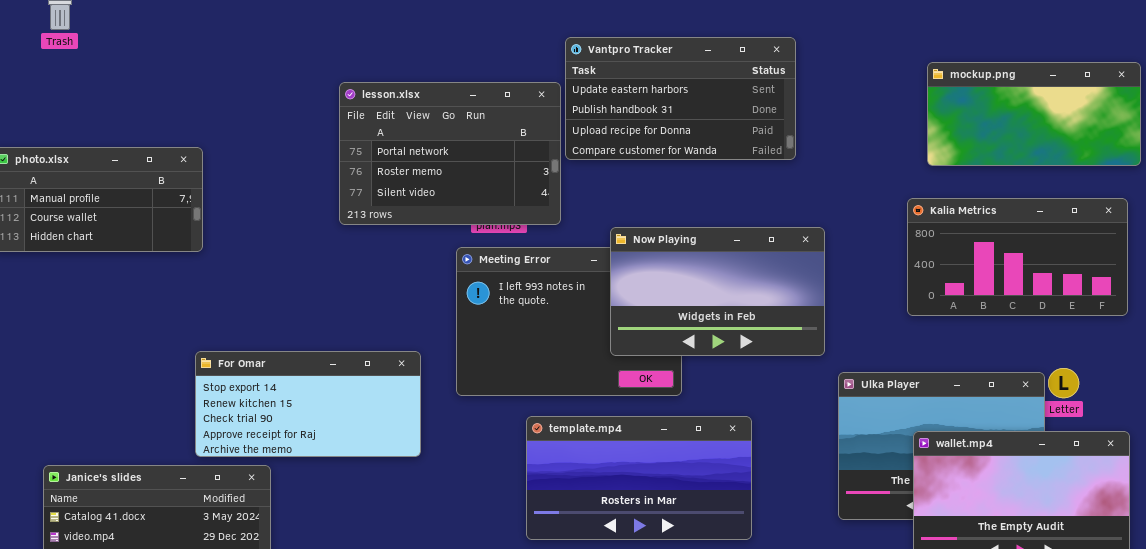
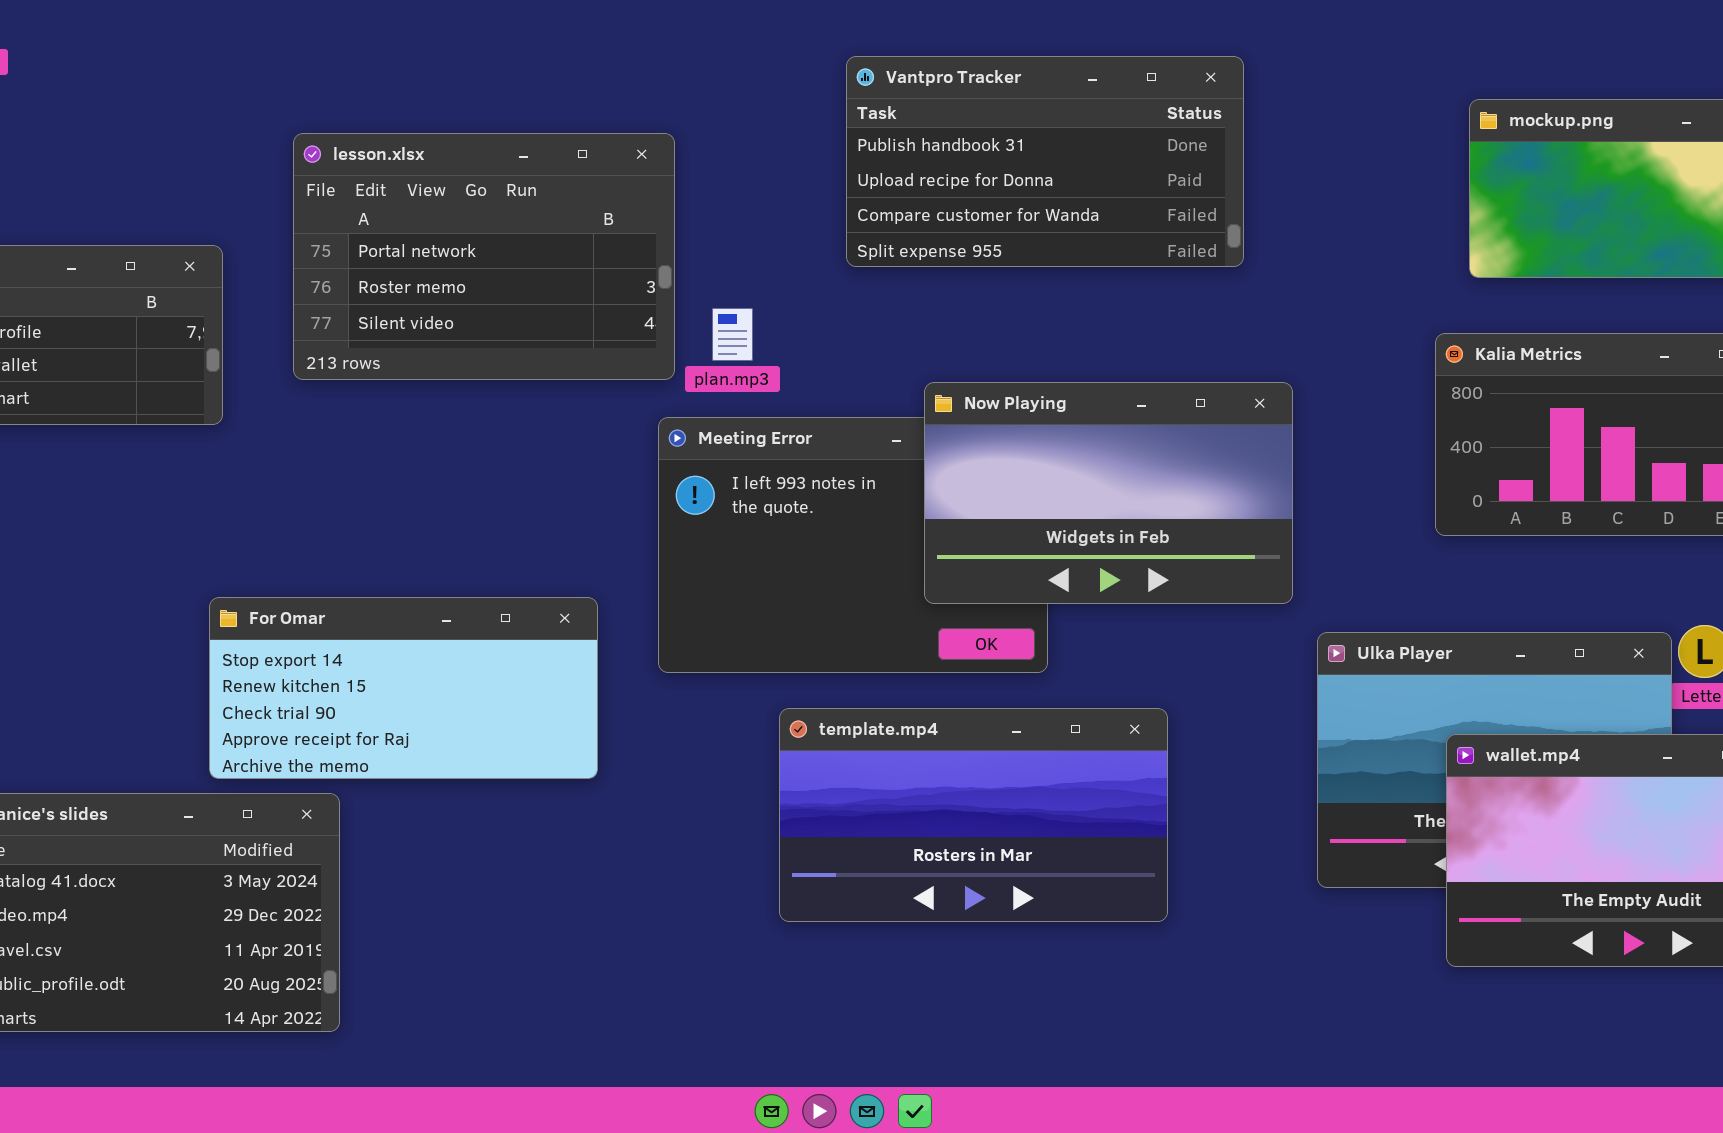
Vantpro Tracker: [565,37,796,160] -> [846,56,1244,267], scrolled down 1 row
lesson.xlsx: [339,82,561,225] -> [293,133,675,380], moved

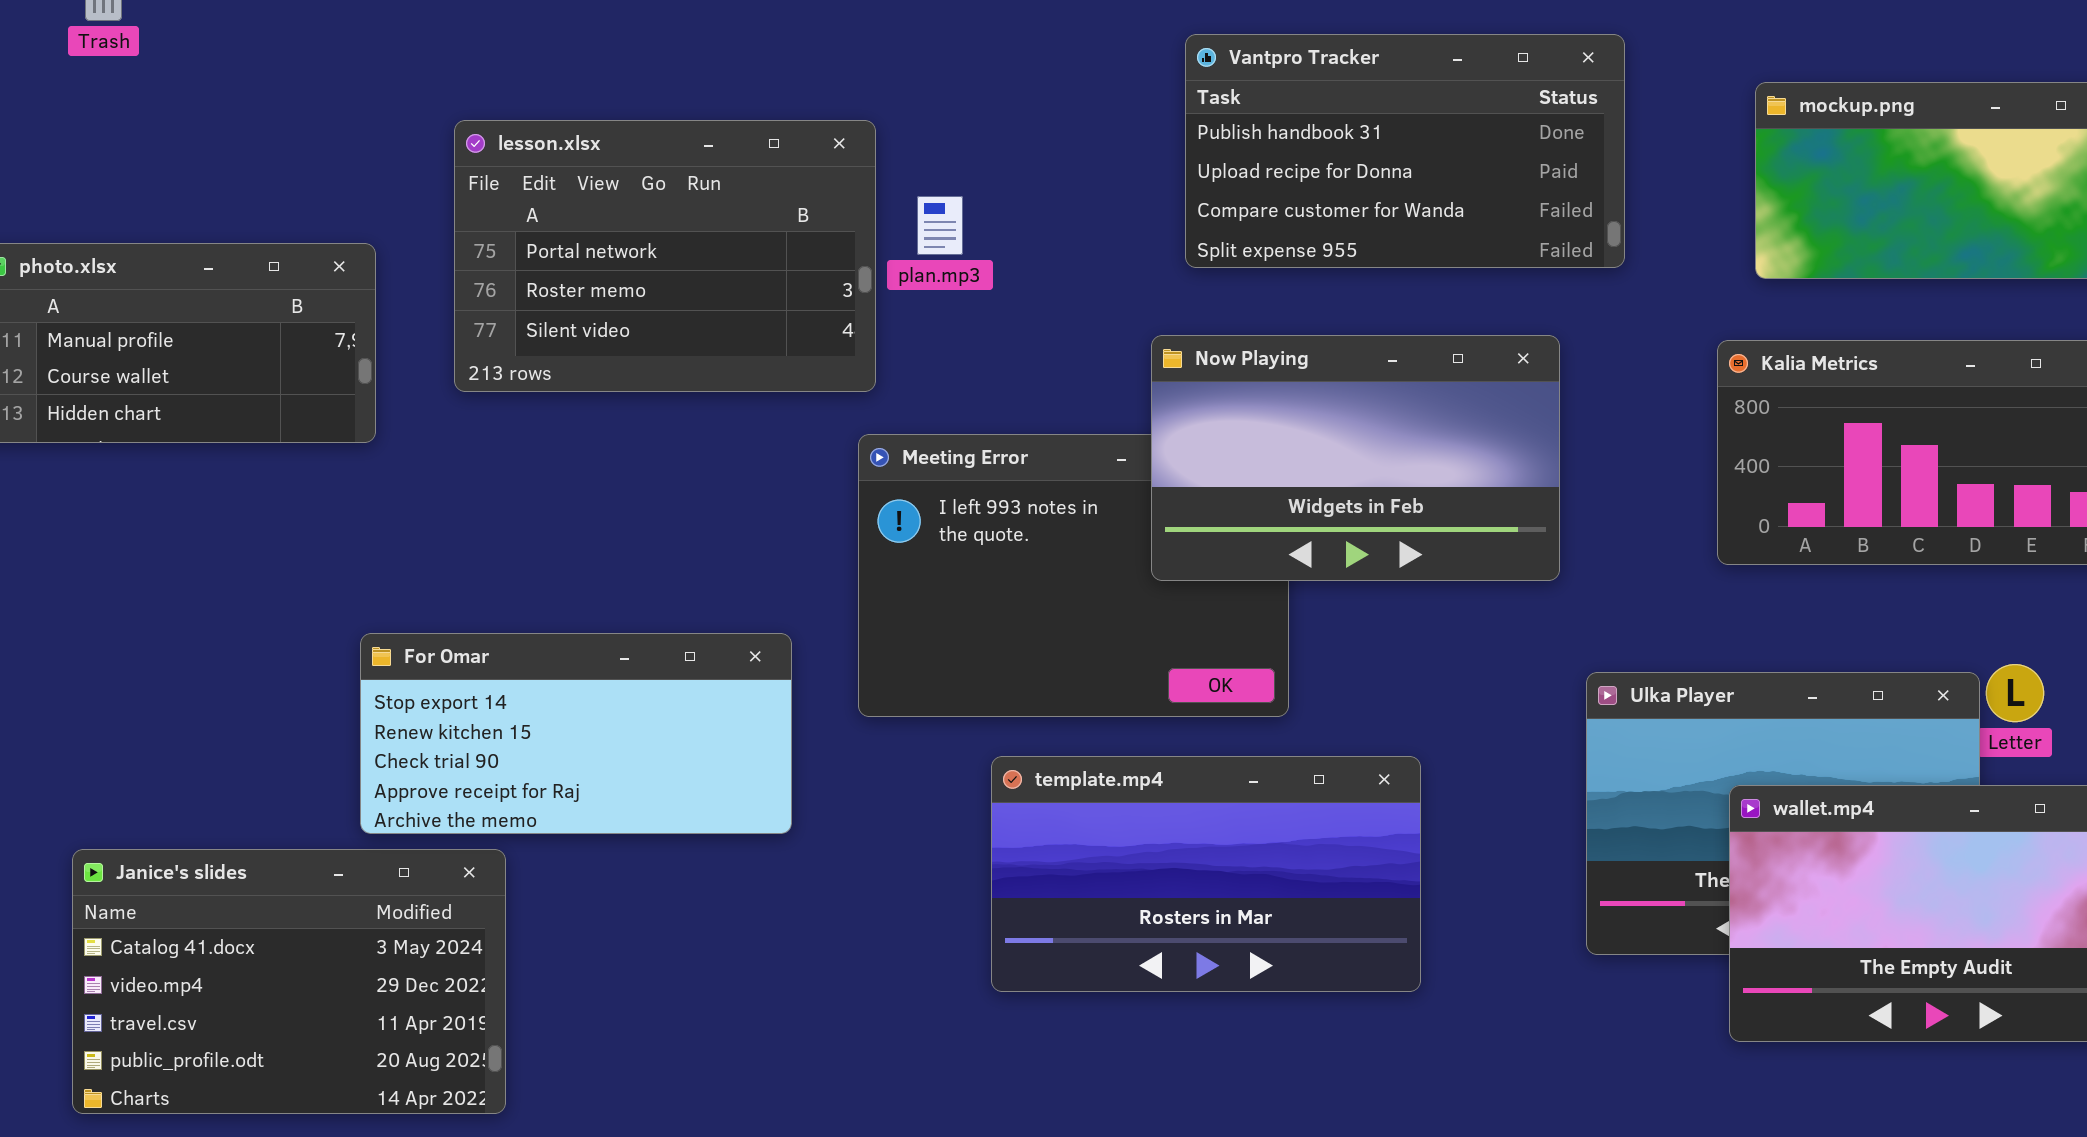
Vantpro Tracker: [846,56,1244,267] -> [1185,34,1625,268], moved
plan.mp3: [712,308,753,361] -> [917,196,963,255], moved
Now Playing: [924,382,1293,604] -> [1151,335,1560,581], moved

